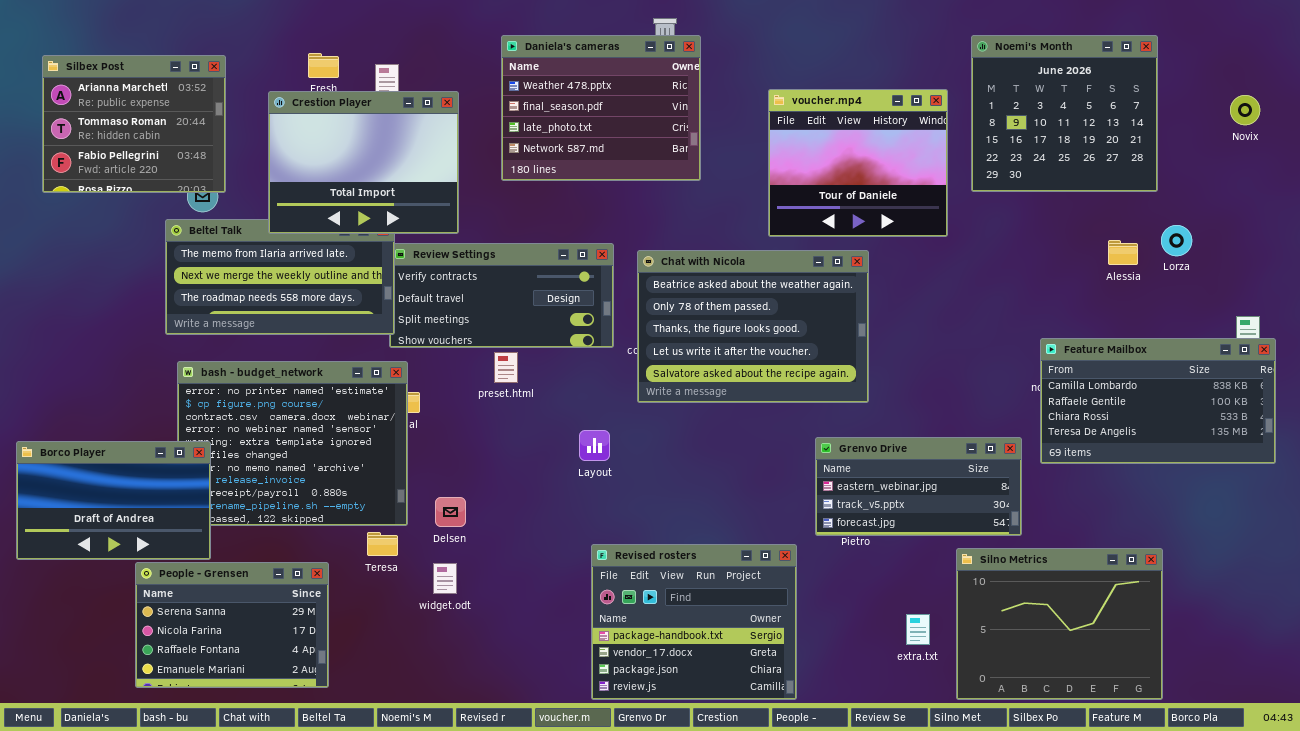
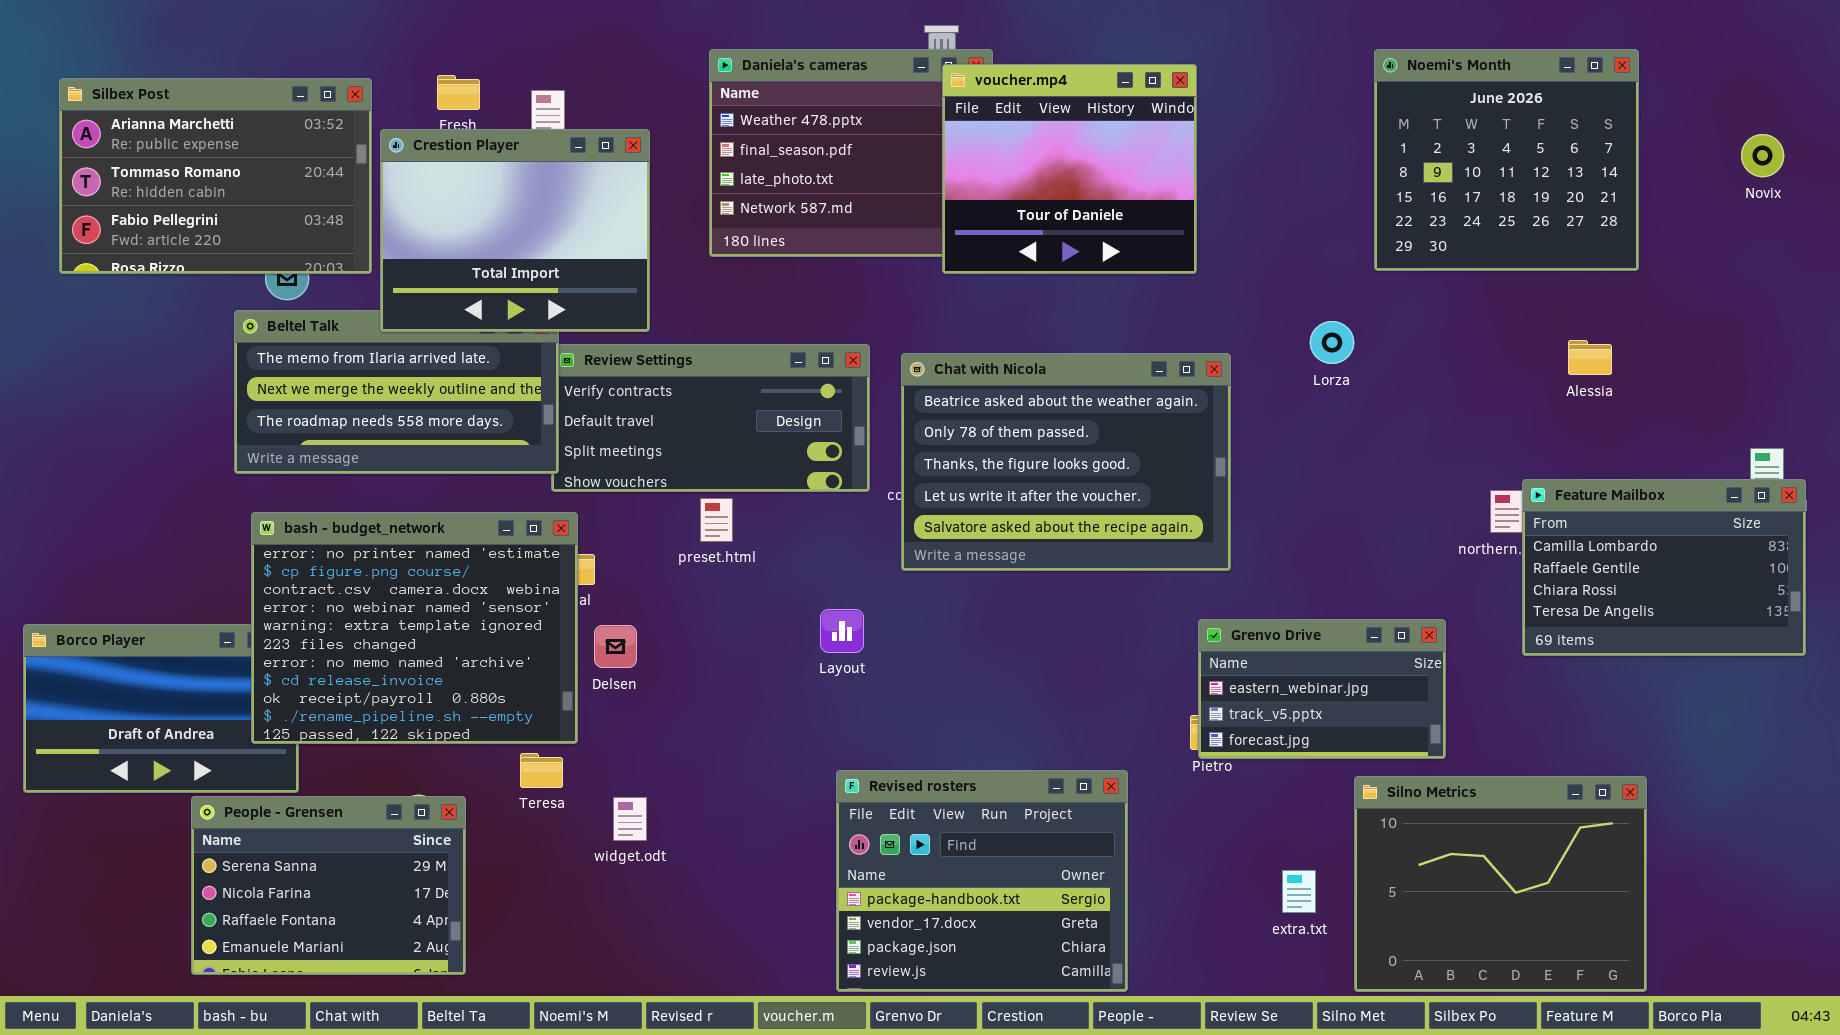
Silbex Post: [42,55,226,193] -> [59,78,372,274], resized
voucher.mp4: [768,89,948,237] -> [942,64,1197,274], moved
Lorza: [1161,225,1192,256] -> [1310,321,1354,364], moved
Feature Mailbox: [1040,338,1276,464] -> [1522,479,1806,656], resized
bash - budget_network: [177,361,408,526] -> [251,512,578,744], raised
Grenvo Drive: [815,437,1022,536] -> [1198,619,1446,759], resized
Delsen: [435,497,466,527] -> [594,625,637,668], moved

